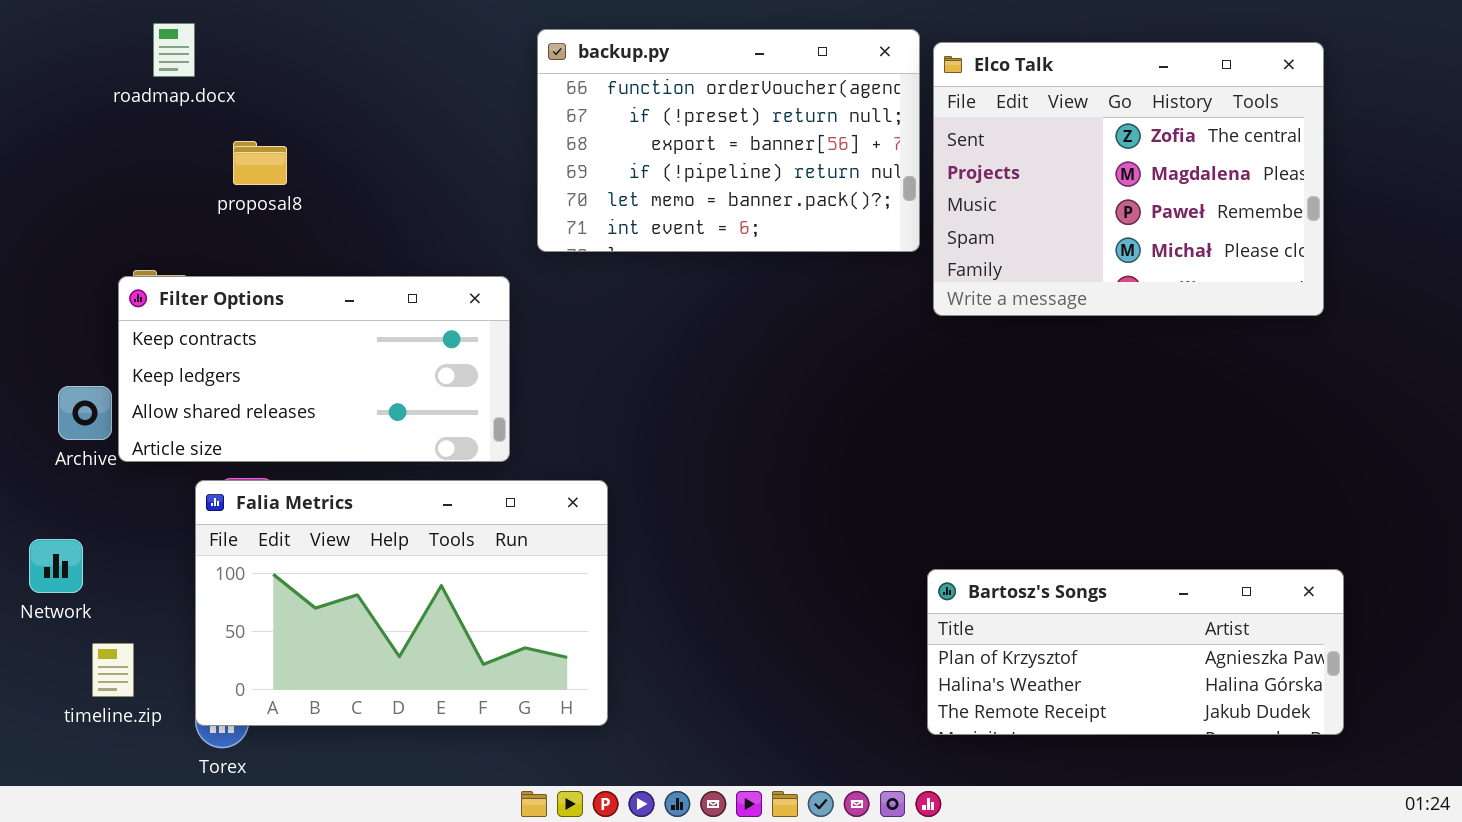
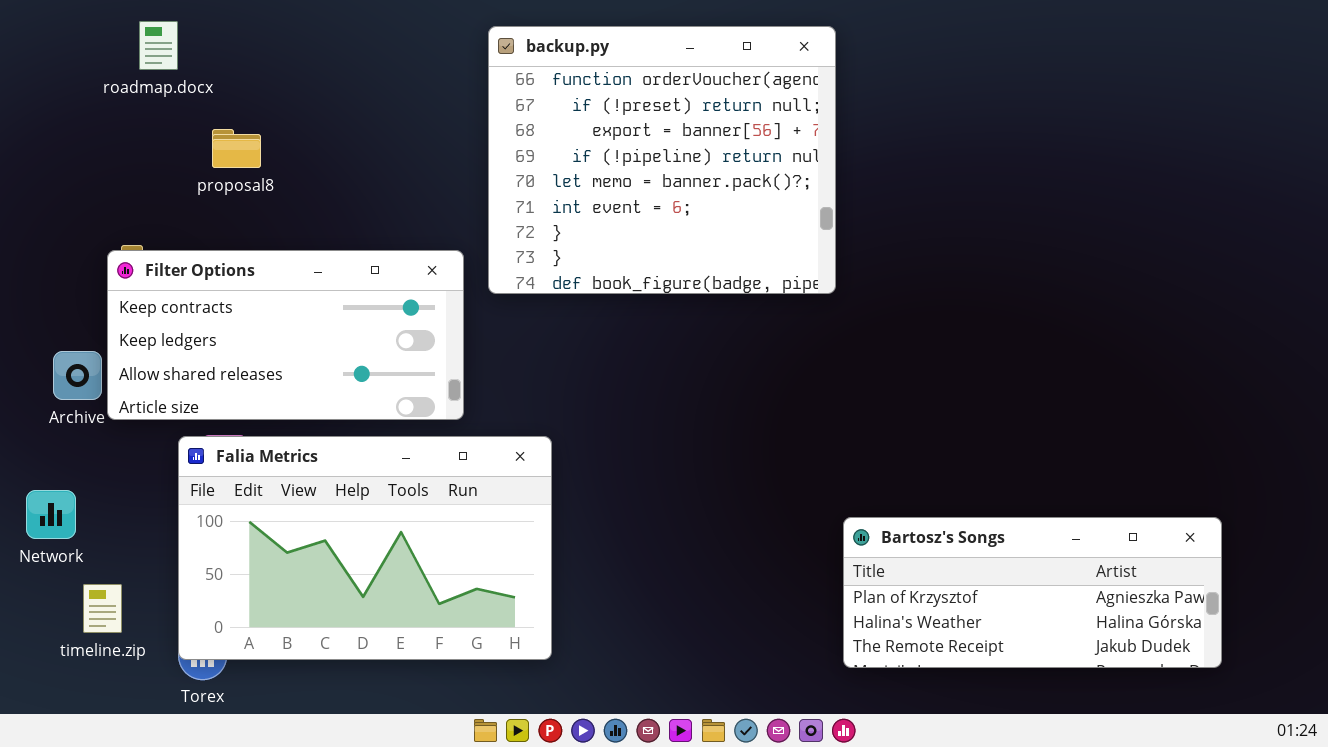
backup.py: [537,29,920,252] -> [488,26,836,294], resized
Elco Talk: [933,42,1324,316] -> none, closed

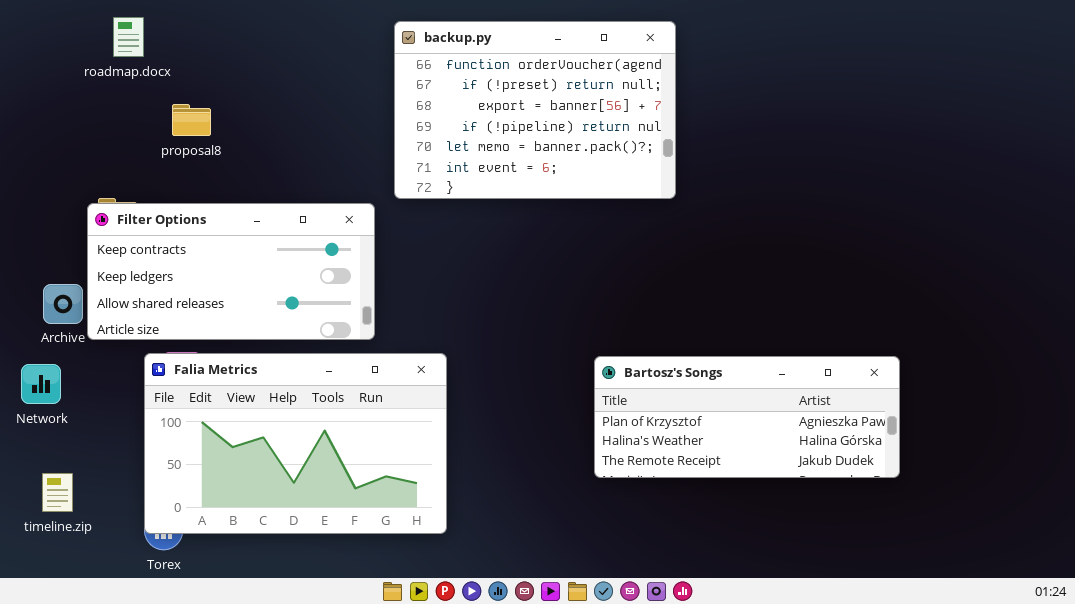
backup.py: [488,26,836,294] -> [394,21,676,199], resized
Network: [26,490,76,539] -> [21,364,61,404], moved
Bartosz's Songs: [843,517,1222,668] -> [594,356,900,478], moved
timeline.zip: [83,584,122,633] -> [42,473,73,512], moved

